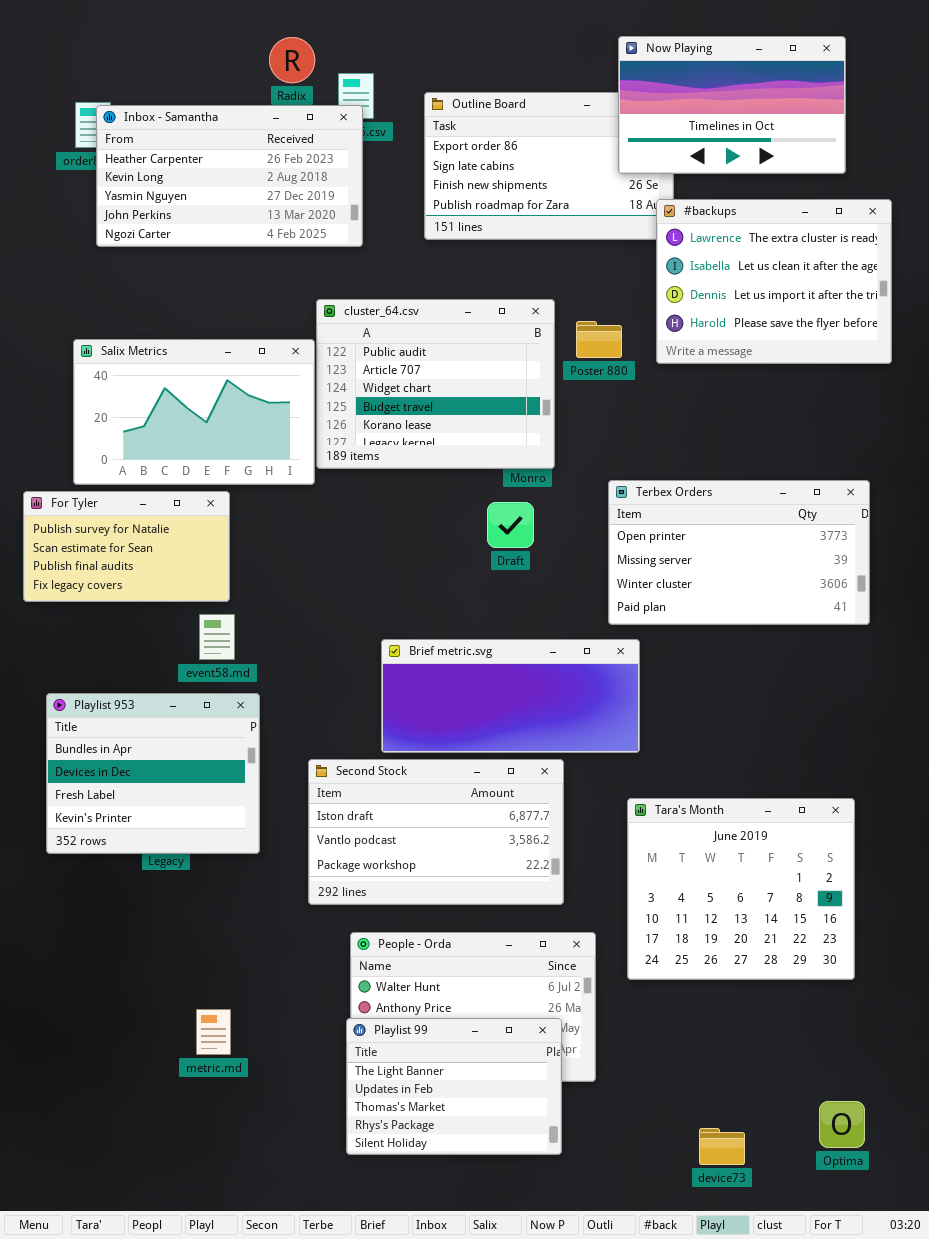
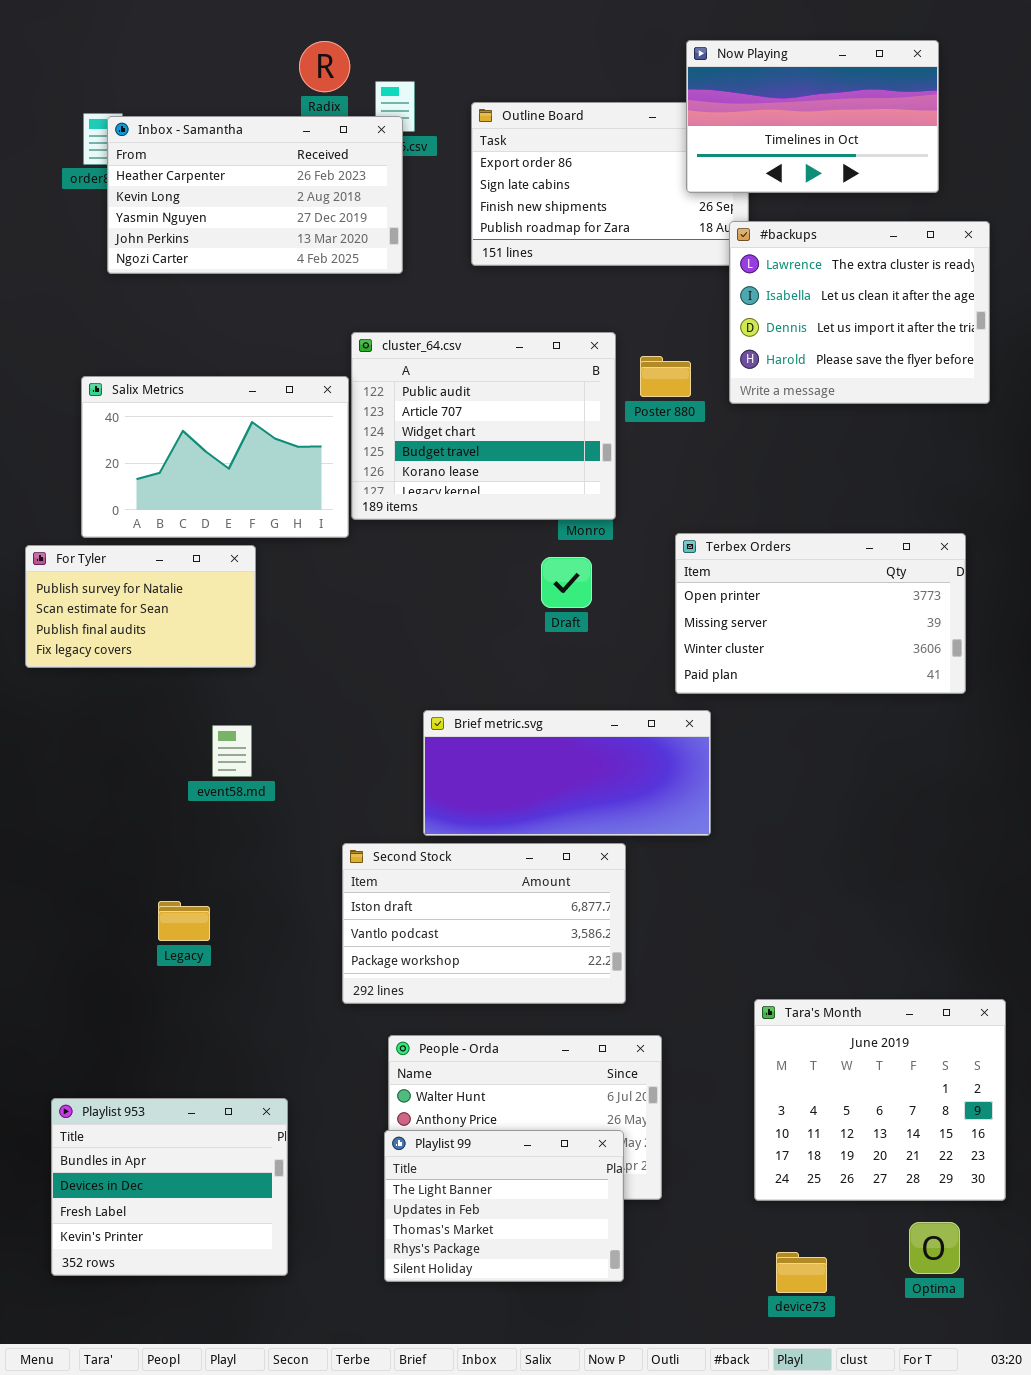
event58.md: [199,614,235,660] -> [212,725,252,777], moved
Playlist 953: [46,693,260,854] -> [51,1098,288,1276], moved
Tara's Month: [627,798,855,980] -> [754,999,1006,1201], moved

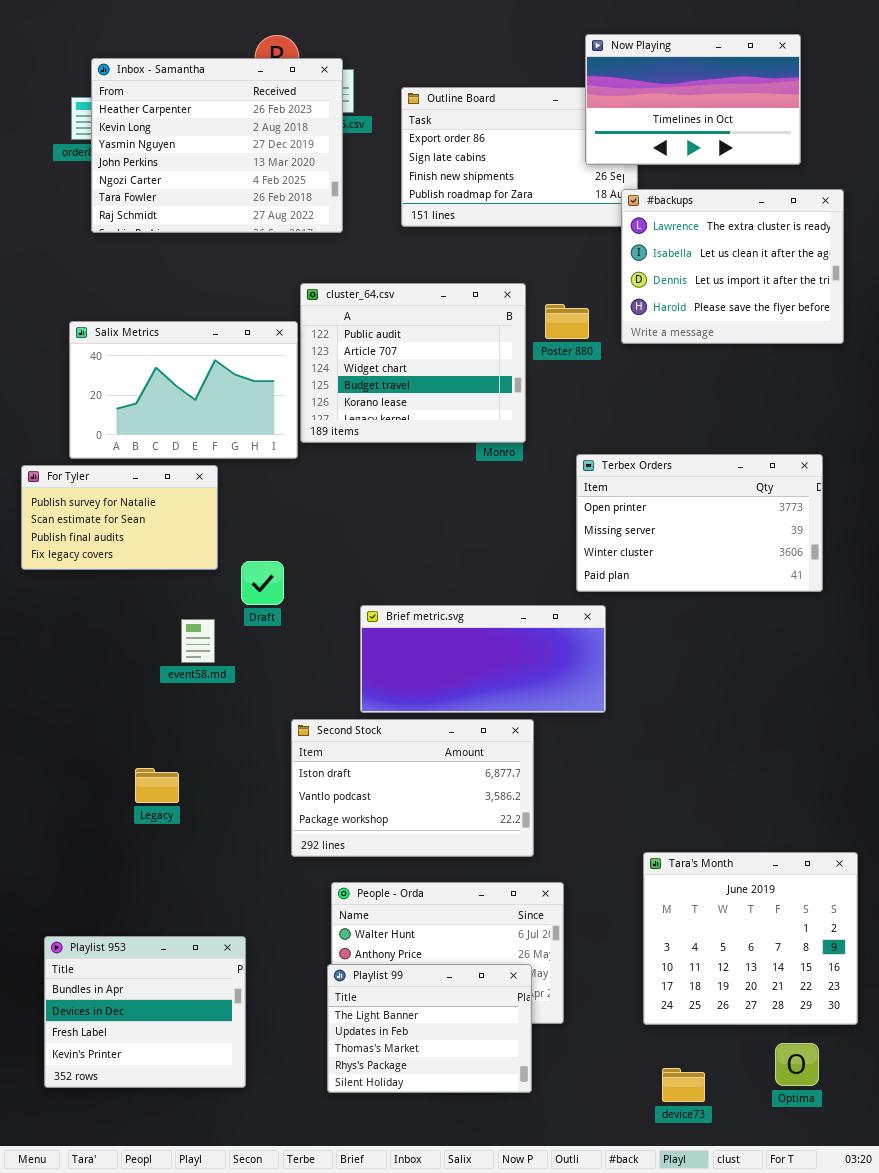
Inbox - Samantha: [107,116,403,274] -> [91,58,343,233], resized
Draft: [541,557,592,608] -> [241,561,284,605], moved

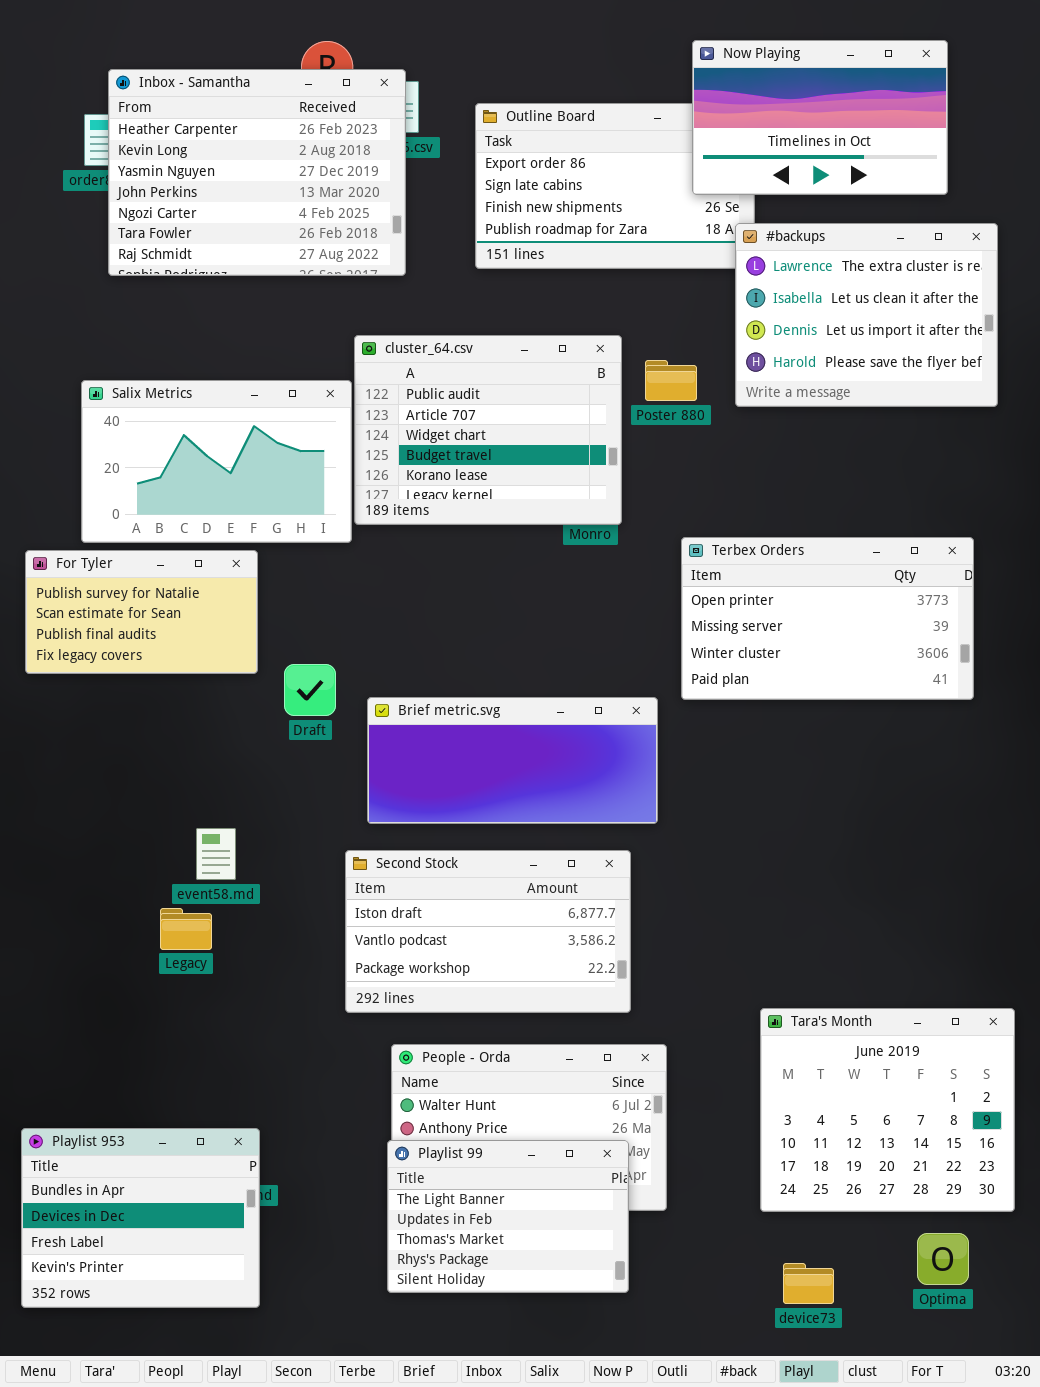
Brief metric.svg: [360,605,606,713] -> [367,697,658,824], moved
event58.md: [181,619,215,663] -> [196,828,236,880], moved
Playlist 953: [44,936,246,1088] -> [21,1128,260,1308], moved

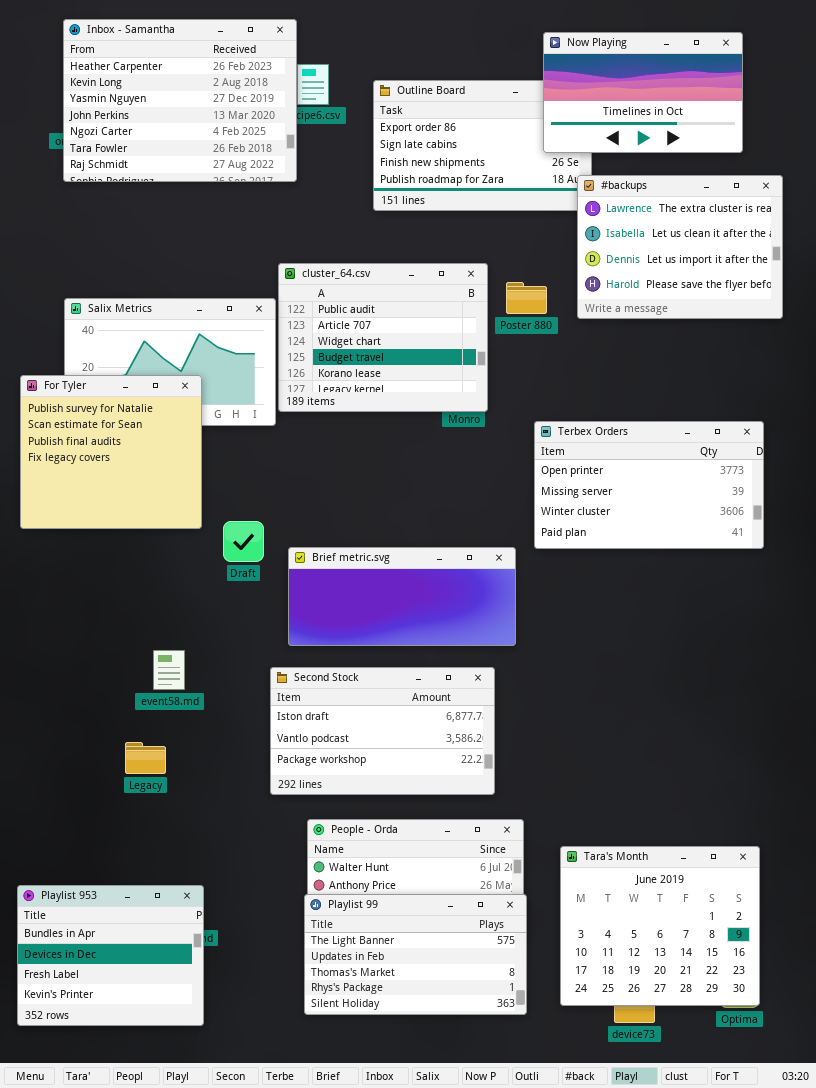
Inbox - Samantha: [108,69,406,276] -> [63,19,297,182], moved
For Tyler: [25,550,258,674] -> [20,375,202,529], resized
Legacy: [160,908,212,950] -> [125,742,166,774], moved
Tara's Month: [760,1008,1015,1212] -> [560,846,760,1006], moved
Playlist 99: [387,1140,629,1293] -> [304,894,527,1015], resized

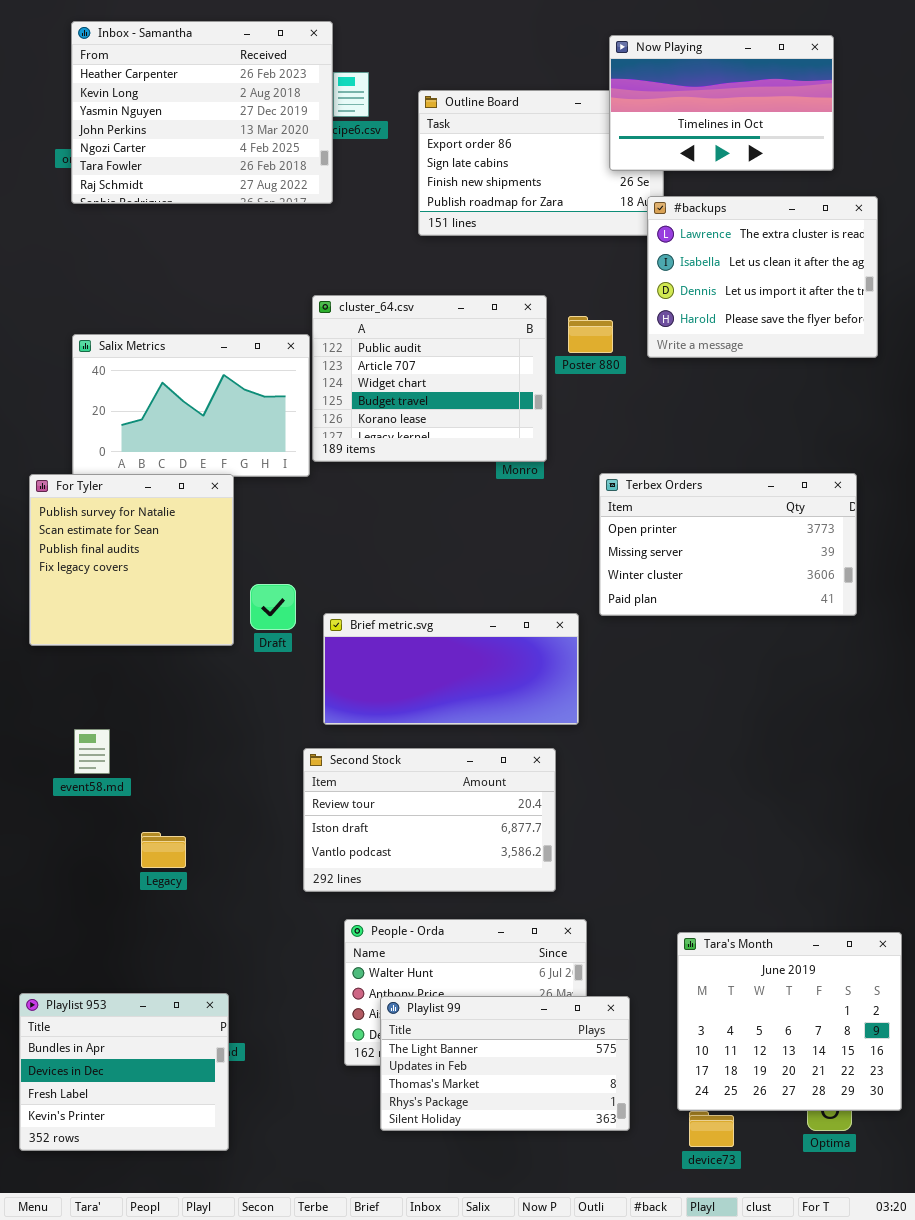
For Tyler: [20,375,202,529] -> [29,474,234,646], moved
event58.md: [153,650,185,690] -> [74,729,110,774], moved
Second Stock: [270,667,495,795] -> [303,748,556,892], scrolled up 1 row
Tara's Month: [560,846,760,1006] -> [677,932,902,1111], moved
Playlist 99: [304,894,527,1015] -> [380,996,630,1131], moved

